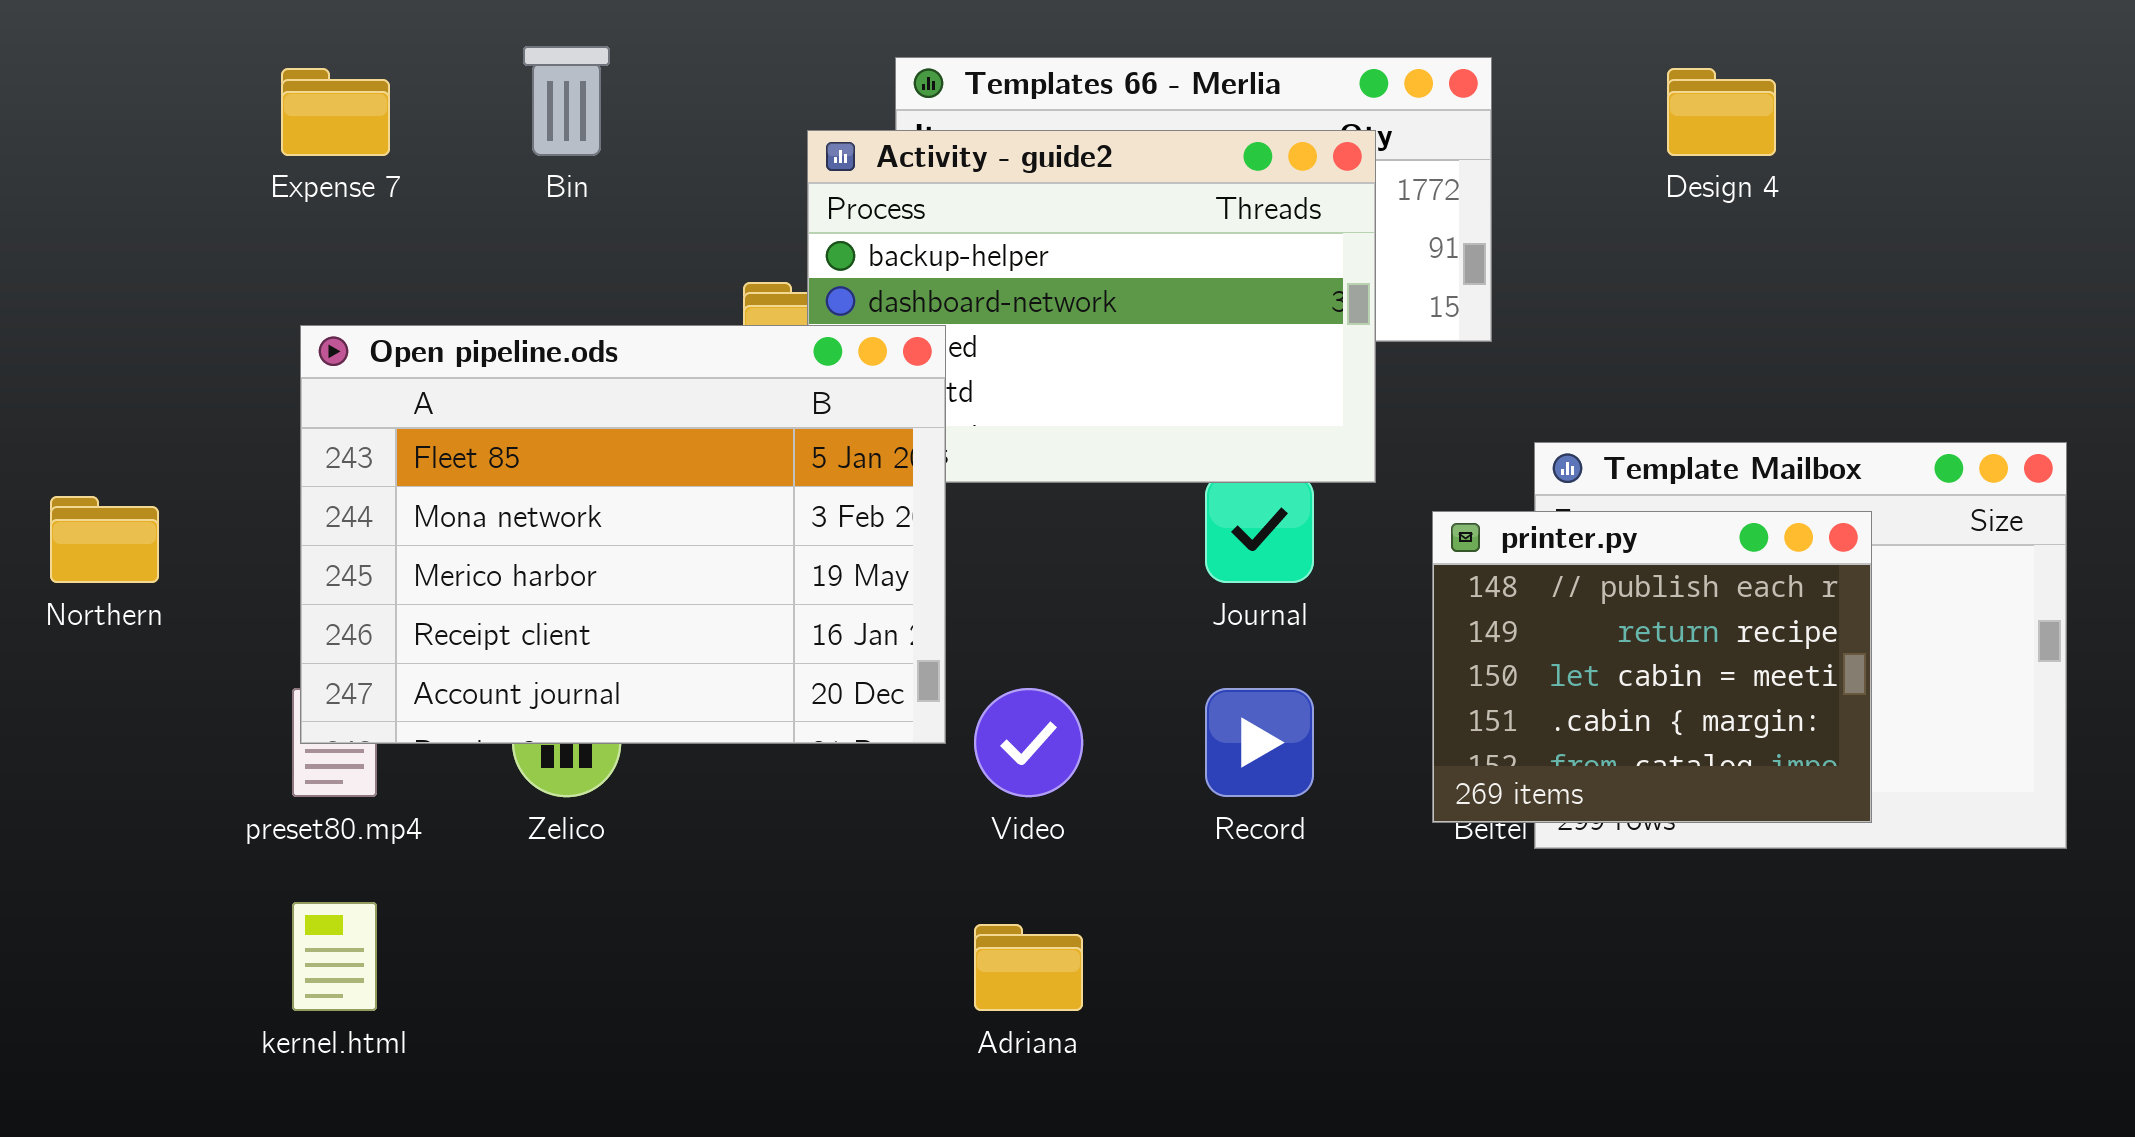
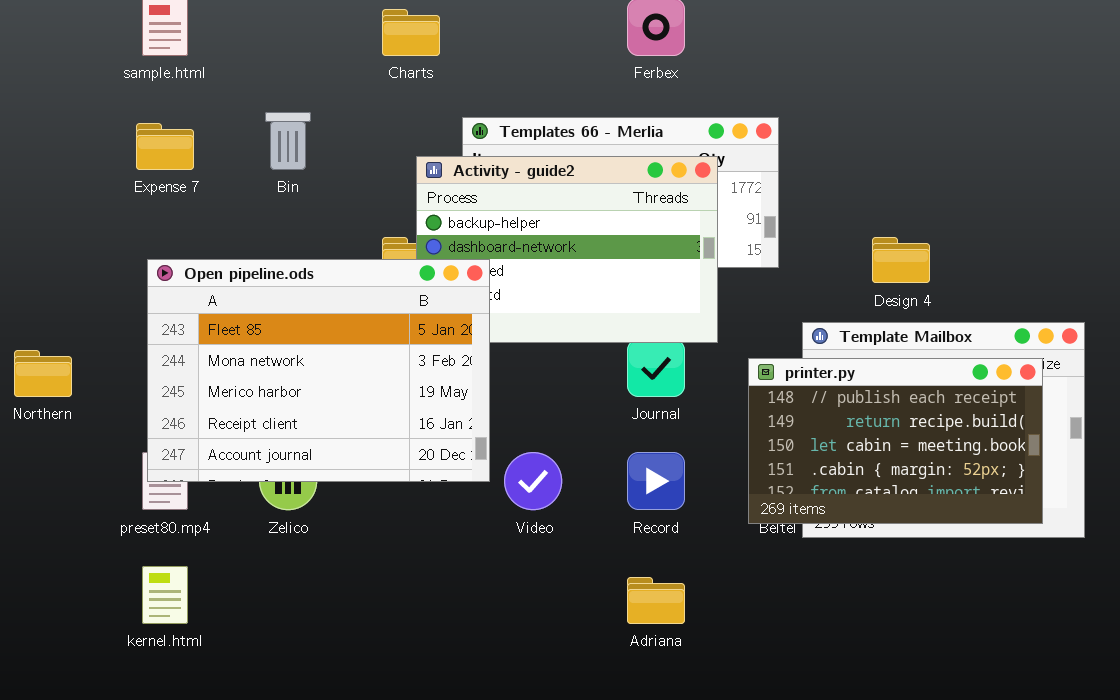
Design 4: [1667,68,1776,156] -> [872,237,930,283], moved
printer.py: [1432,511,1872,823] -> [748,358,1043,524], resized
Adriana: [974,924,1083,1011] -> [627,577,685,624], moved

